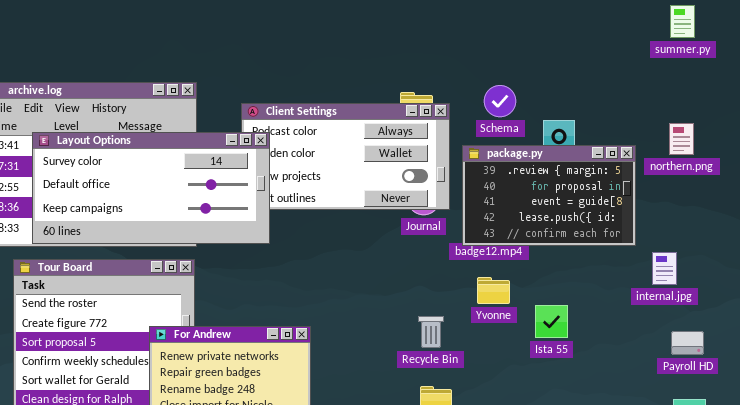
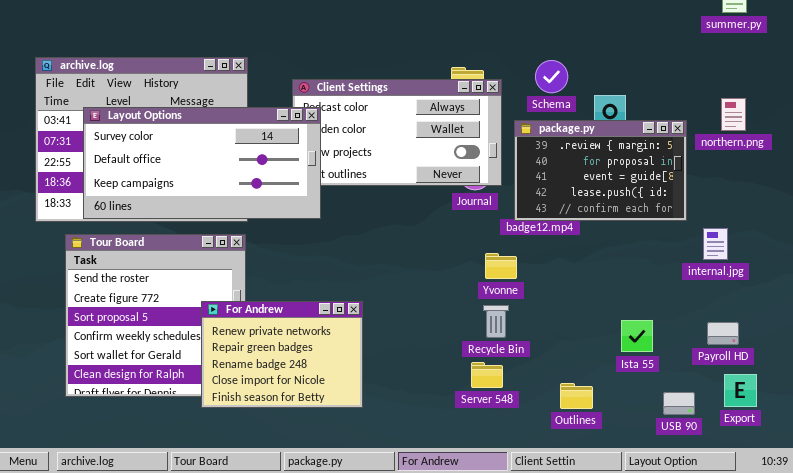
Yvonne: [477,277,510,304] -> [485,253,517,279], moved
Ista 55: [535,305,568,338] -> [621,320,653,352], moved
Recycle Bin: [418,316,444,348] -> [483,305,509,338], moved
Payroll HD: [671,331,704,355] -> [707,322,739,345], moved

